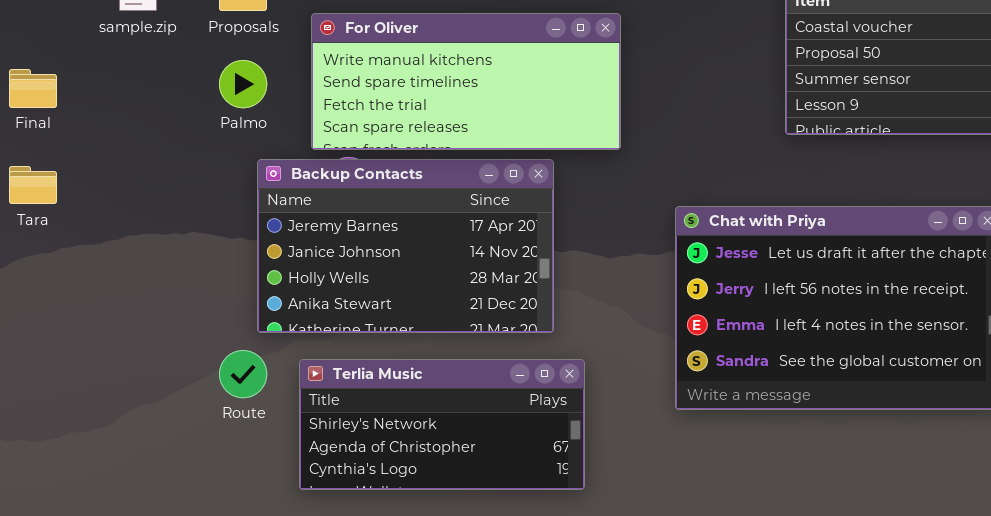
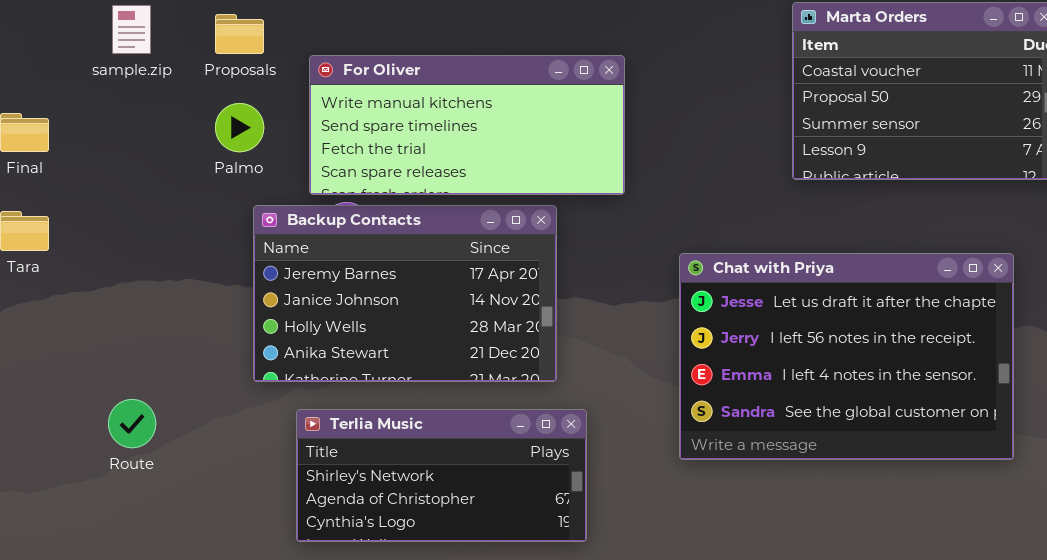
Route: [219,350,267,398] -> [108,399,156,448], moved

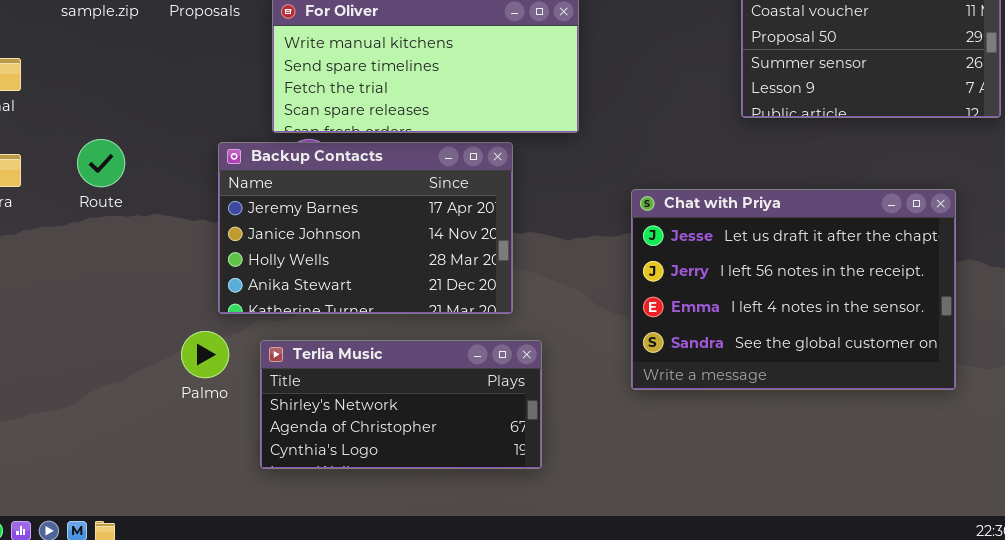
Palmo: [215,103,264,152] -> [181,331,229,378], moved
Route: [108,399,156,448] -> [77,139,125,187], moved

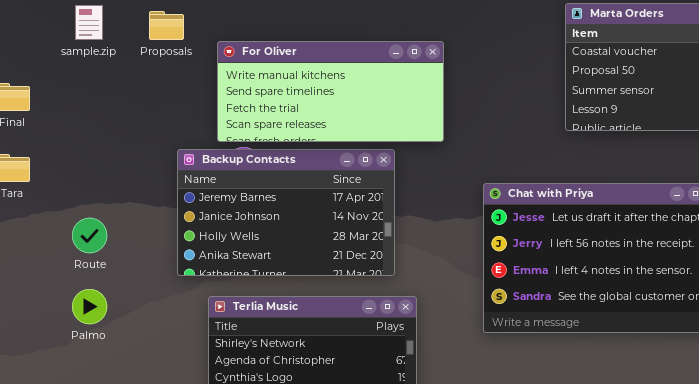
Route: [77,139,125,187] -> [72,218,107,253], moved
Palmo: [181,331,229,378] -> [72,289,107,324], moved

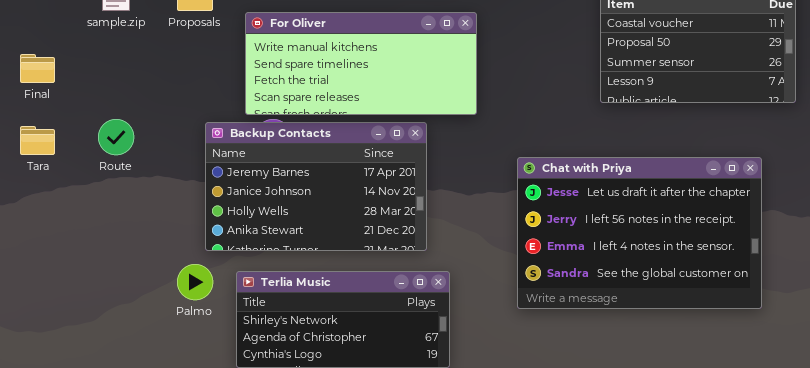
Route: [72,218,107,253] -> [98,119,134,155], moved
Palmo: [72,289,107,324] -> [177,264,213,300], moved

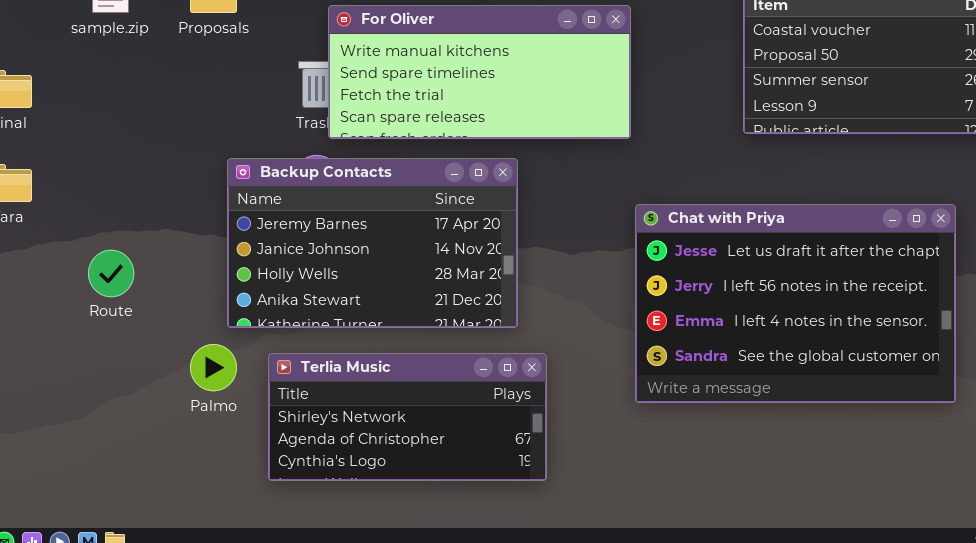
For Oliver: [245,12,477,115] -> [328,5,631,139], moved
Route: [98,119,134,155] -> [88,250,134,297], moved

